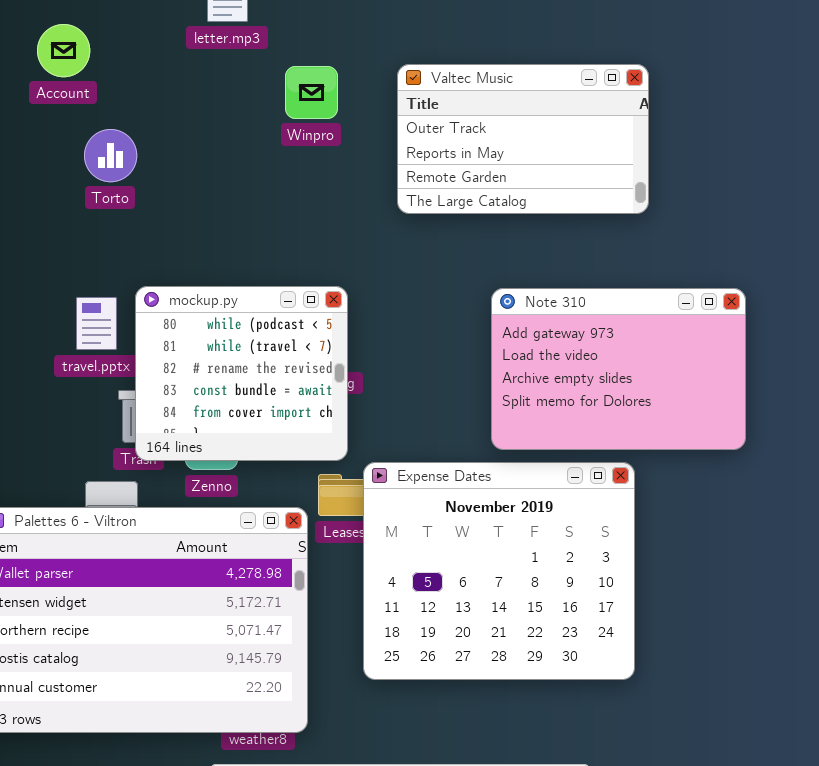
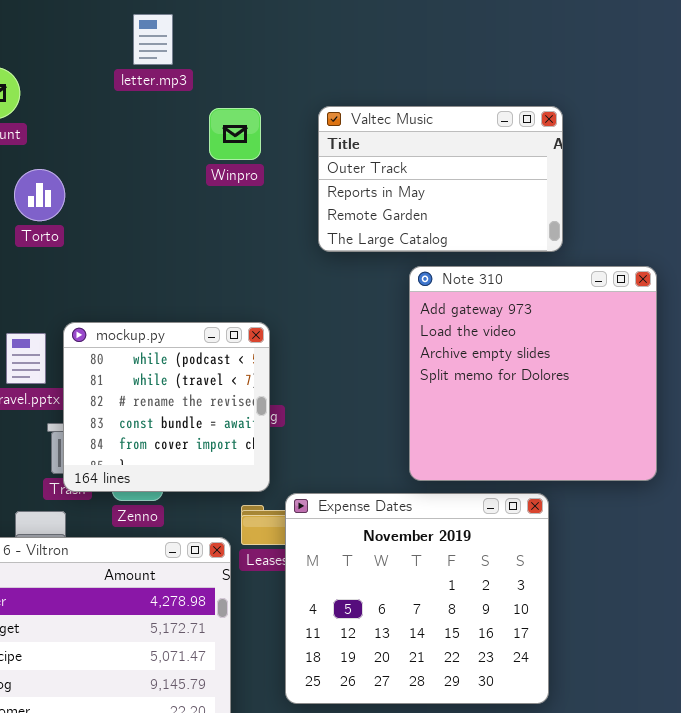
Note 310: [491,288,746,450] -> [409,266,657,481], resized

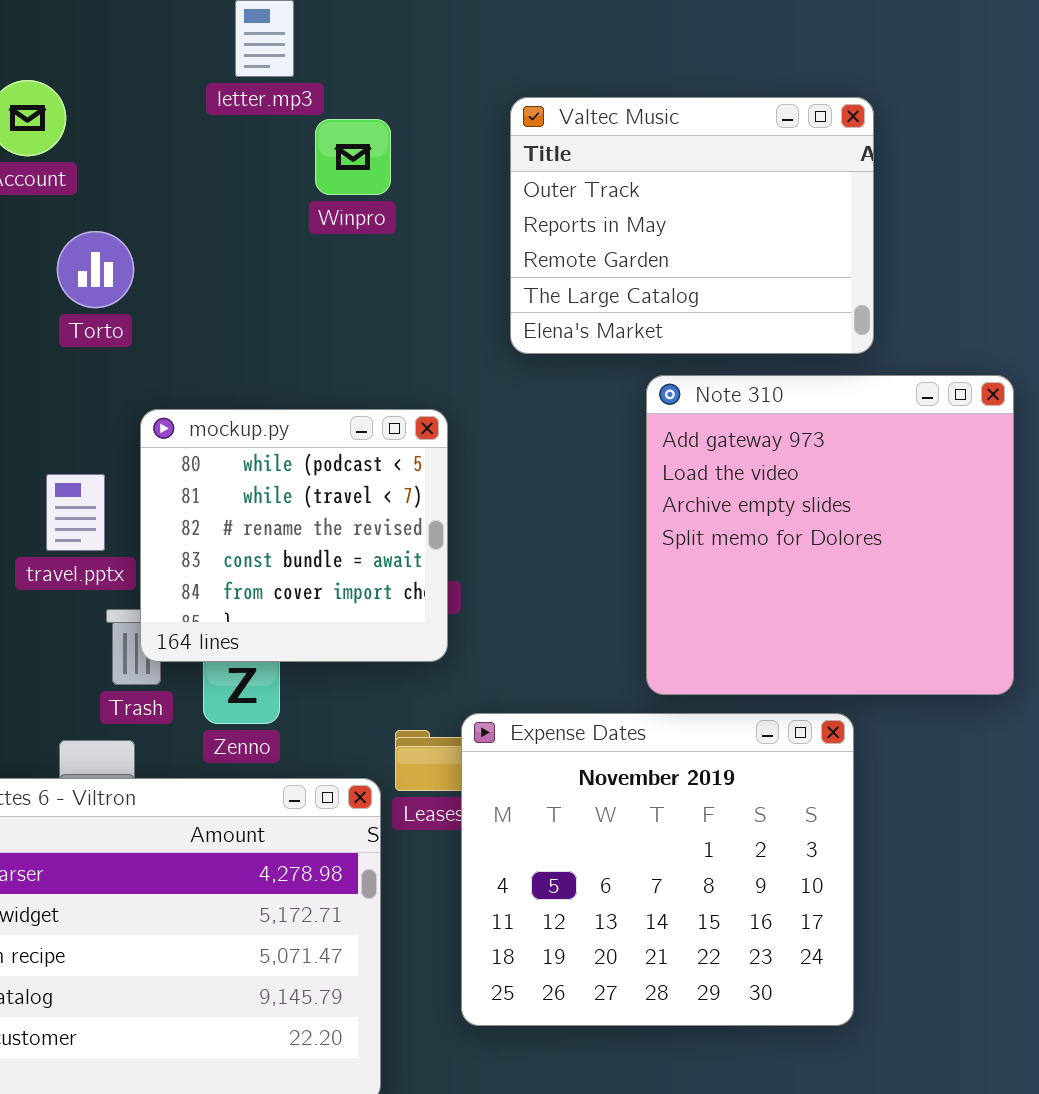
Valtec Music: [318,106,563,252] -> [510,97,874,354], resized
Winpro: [209,108,261,160] -> [315,119,391,195], moved
mockup.py: [63,322,270,492] -> [140,409,448,662], moved

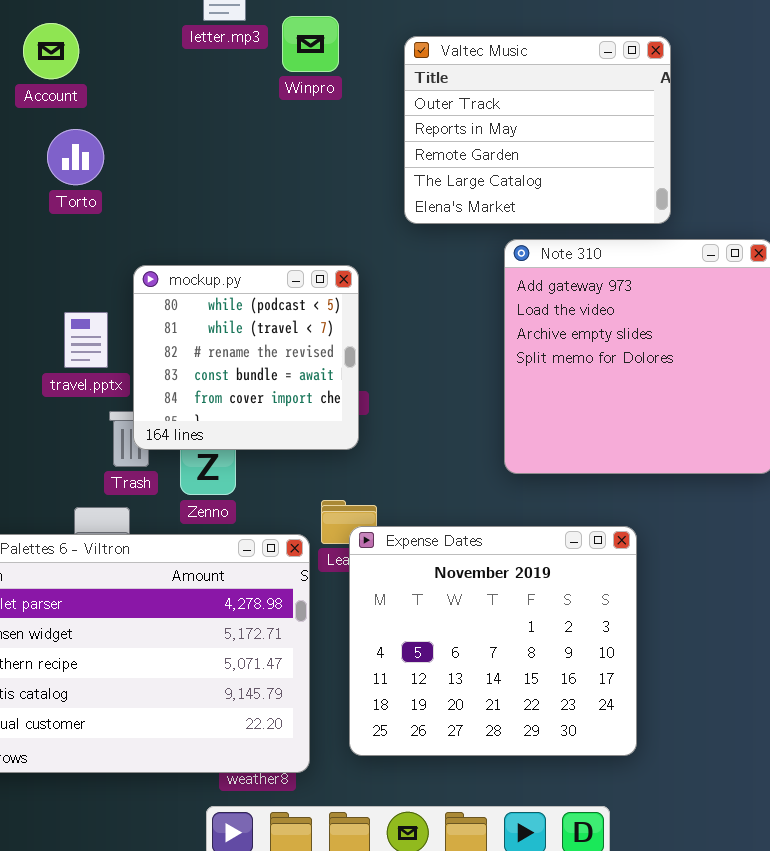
Winpro: [315,119,391,195] -> [282,16,339,72], moved
Torto: [57,231,134,308] -> [47,129,104,185], moved
Expense Dates: [461,713,854,1026] -> [349,526,637,756], moved

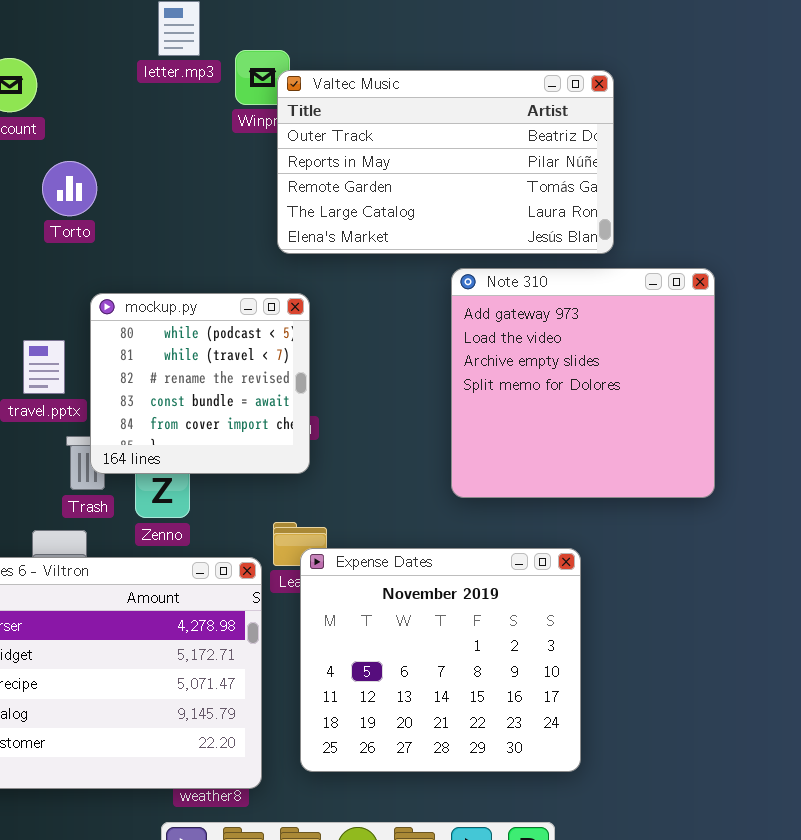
Valtec Music: [404,36,671,224] -> [277,70,614,254], resized
Torto: [47,129,104,185] -> [42,161,97,216], moved

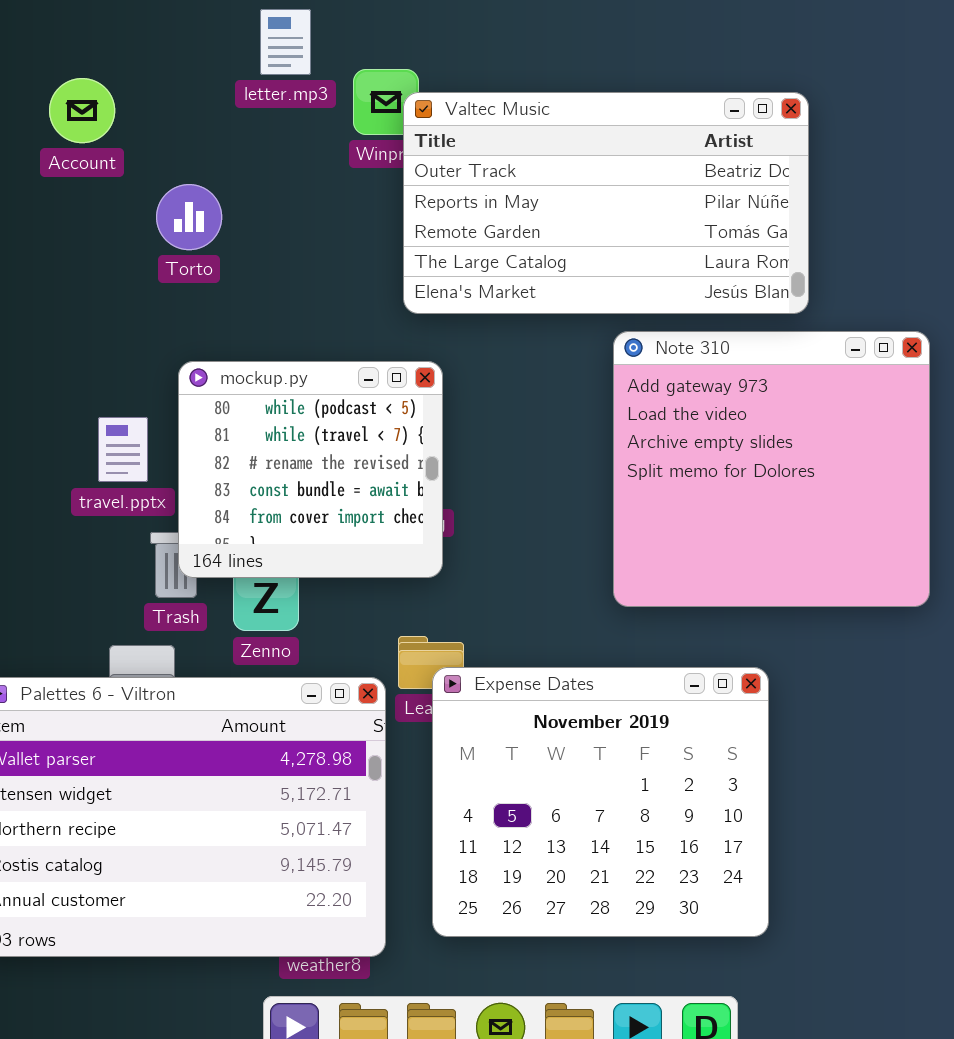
Torto: [42,161,97,216] -> [156,184,222,250], moved

